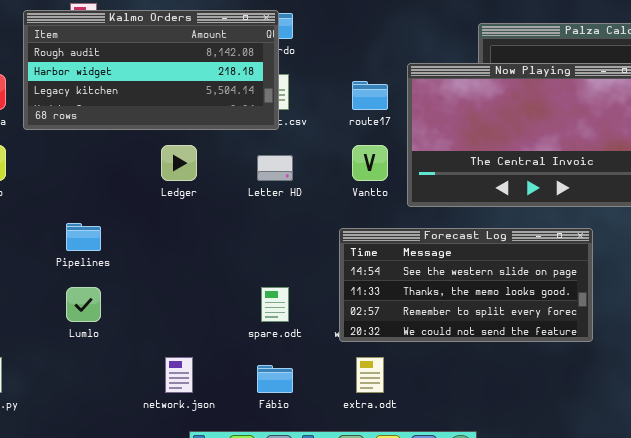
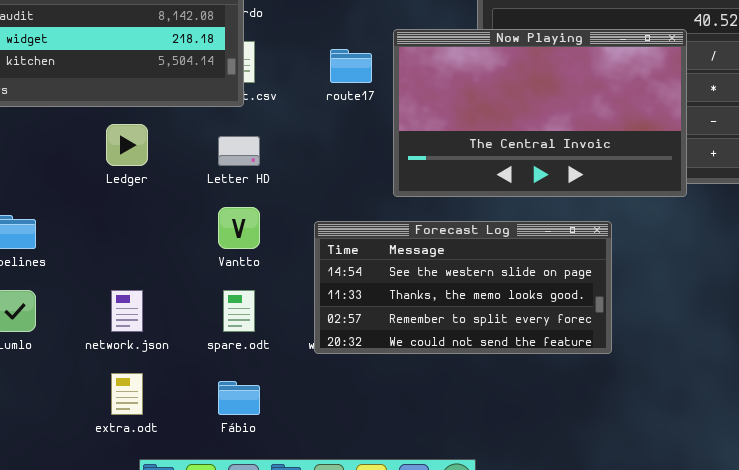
Vantto: [352,145,388,181] -> [218,207,260,249], moved
network.json: [165,357,193,393] -> [111,290,143,332], moved
extra.odt: [356,357,384,393] -> [111,373,143,415], moved

